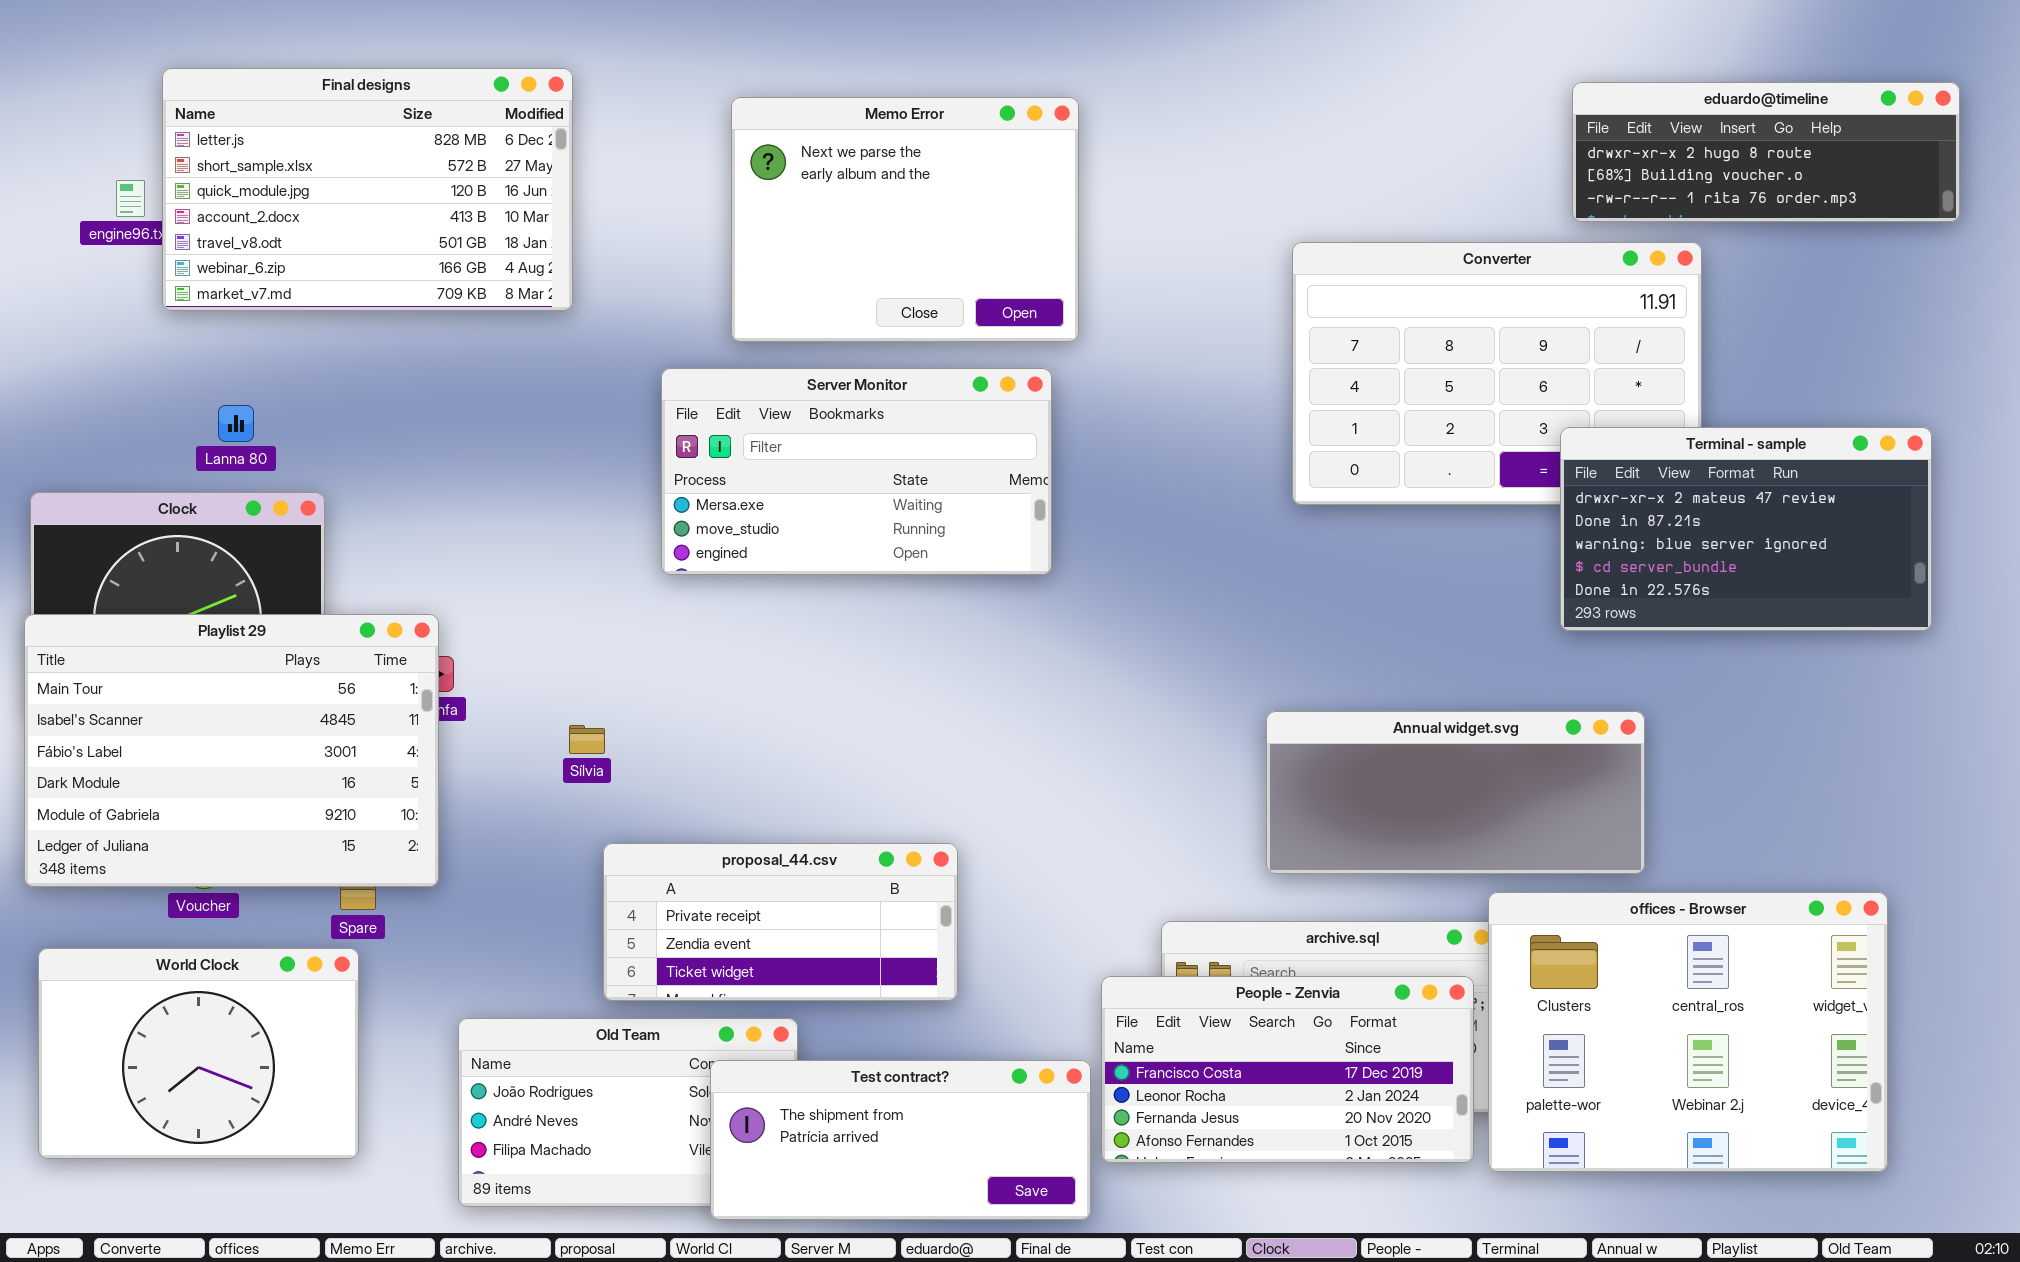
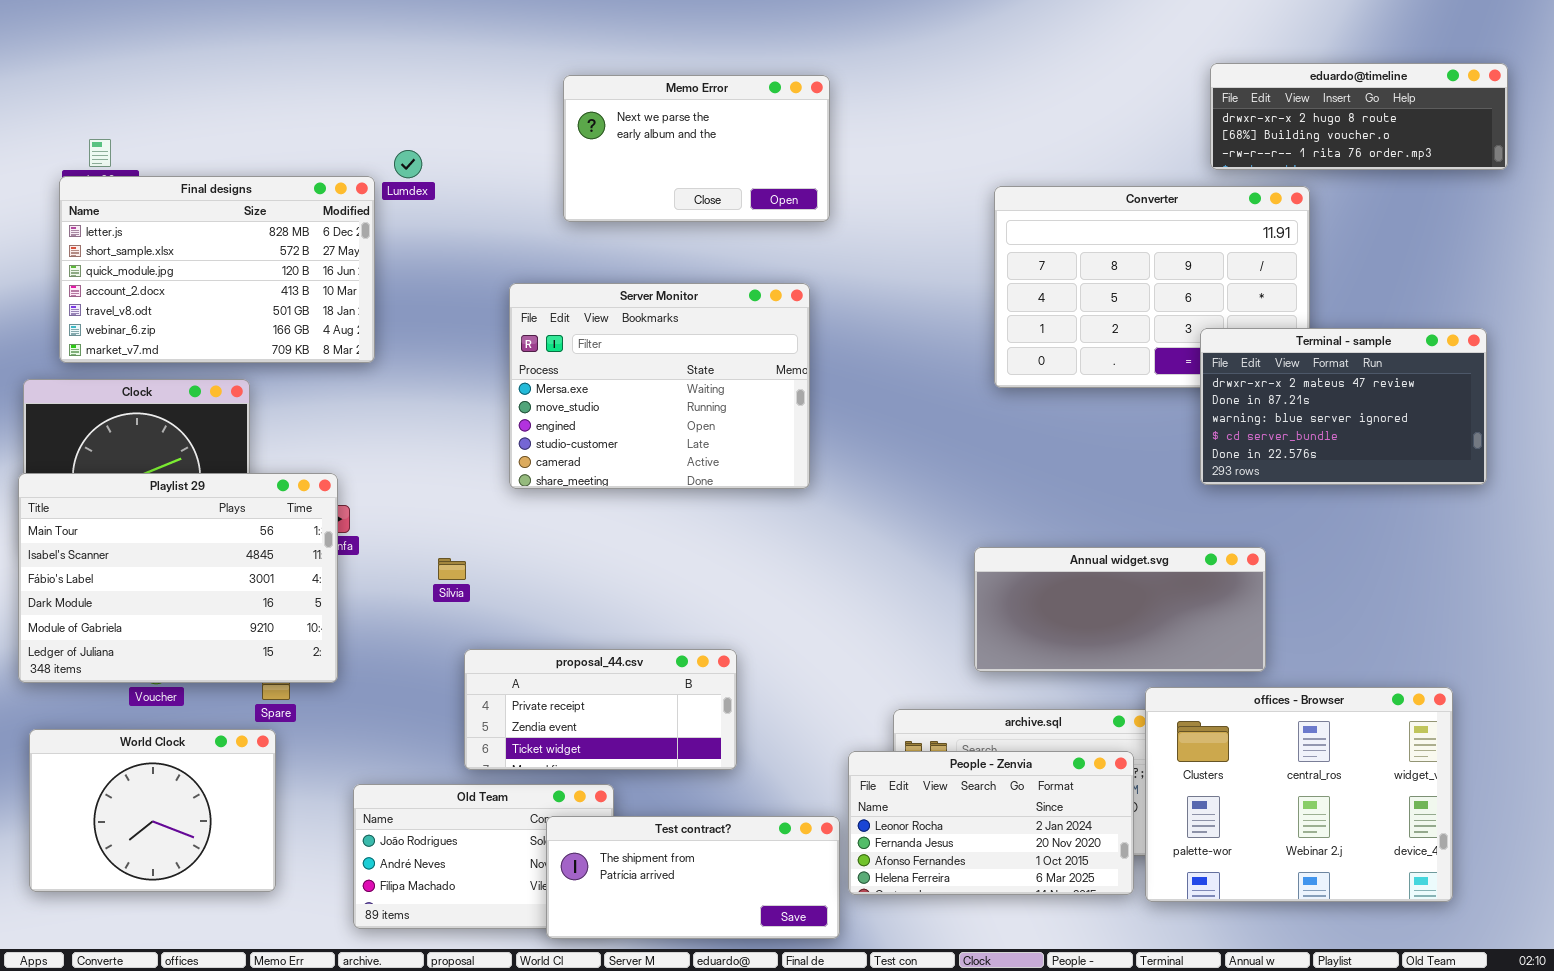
Final designs: [162,68,573,311] -> [59,176,375,363], moved
Memo Error: [731,97,1079,342] -> [563,75,830,222], resized
Server Monitor: [661,368,1052,575] -> [509,283,810,489], resized
People - Zenvia: [1101,976,1474,1163] -> [848,751,1134,895], scrolled down 1 row

